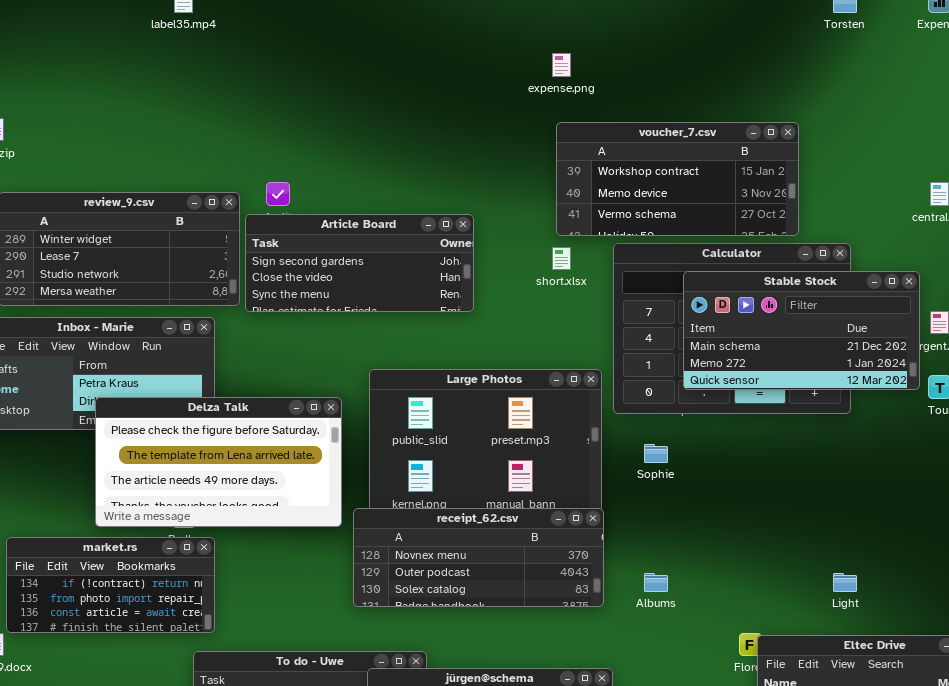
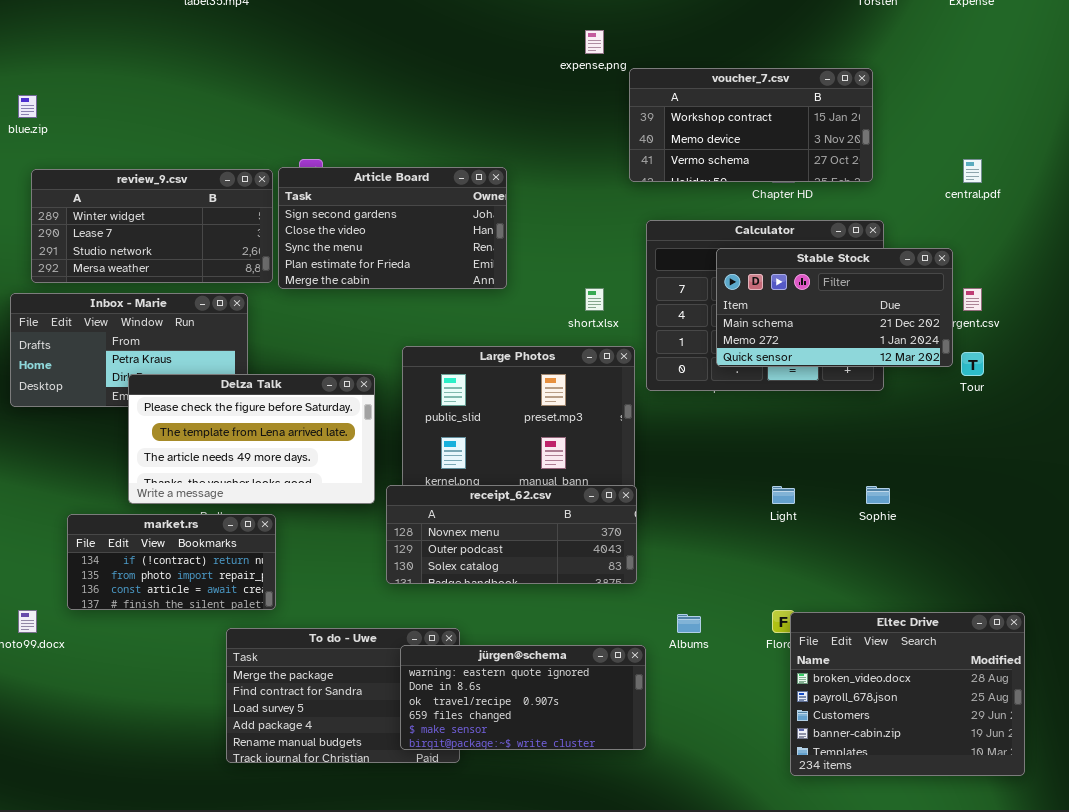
voucher_7.csv: [556,122,799,236] -> [629,68,873,182], moved
Article Board: [245,214,474,312] -> [278,167,507,289], resized
short.xlsx: [552,247,571,270] -> [585,288,604,311], moved
Sophie: [644,444,668,463] -> [866,486,890,504], moved
market.rs: [6,537,215,633] -> [67,514,276,610], moved
Albums: [644,573,668,592] -> [677,614,701,633], moved
Light: [833,573,857,592] -> [772,486,795,504], moved

